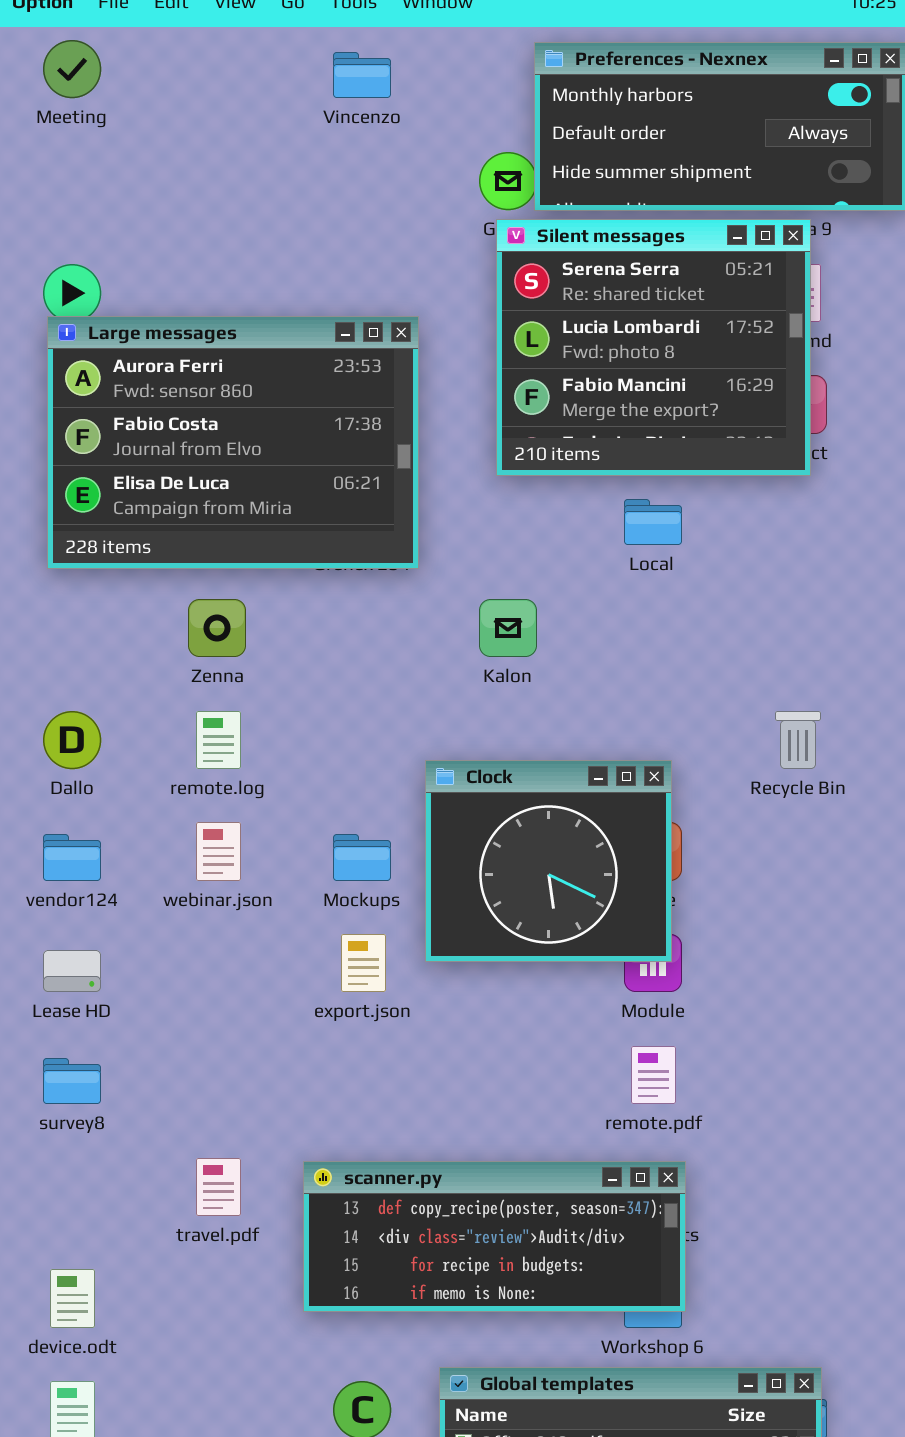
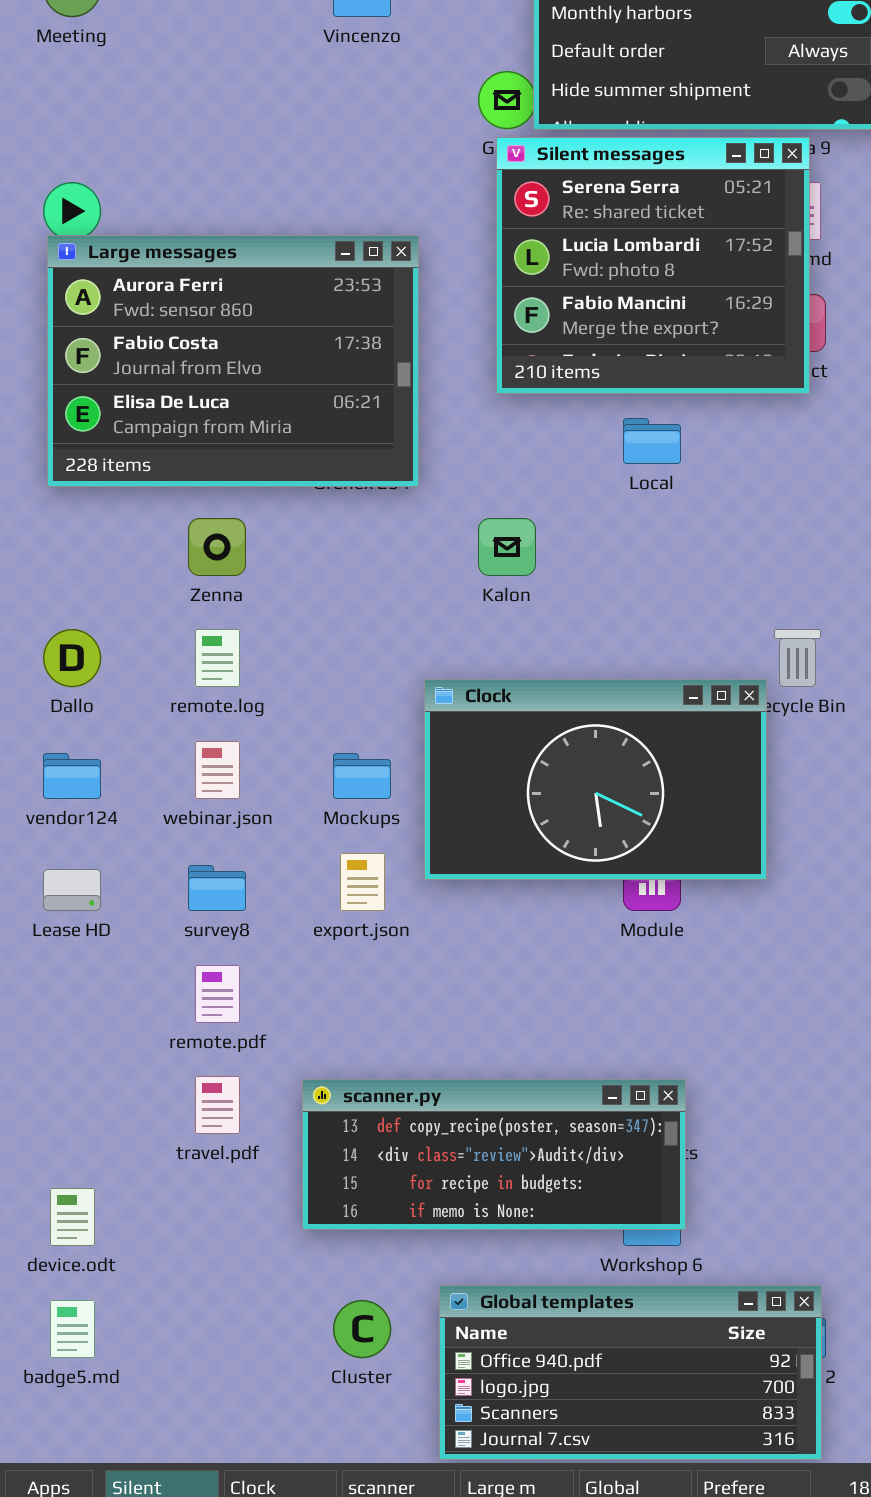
Clock: [425,760,672,962] -> [424,679,767,880], resized
remote.pdf: [631,1046,676,1104] -> [195,965,240,1023], moved
survey8: [43,1058,101,1104] -> [188,865,246,911], moved

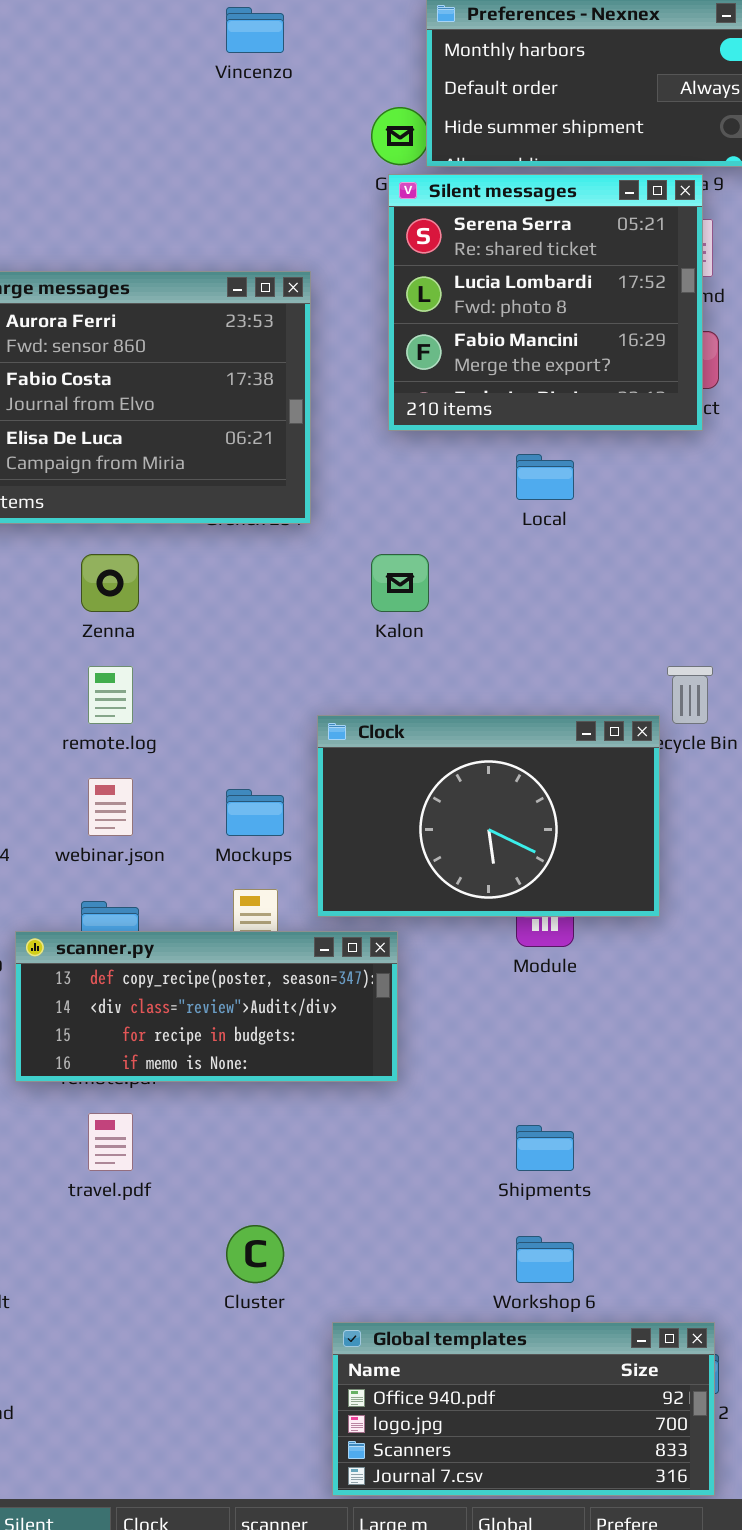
scanner.py: [302,1079,686,1230] -> [15,931,398,1082], moved
Cluster: [333,1300,391,1358] -> [226,1225,284,1283], moved

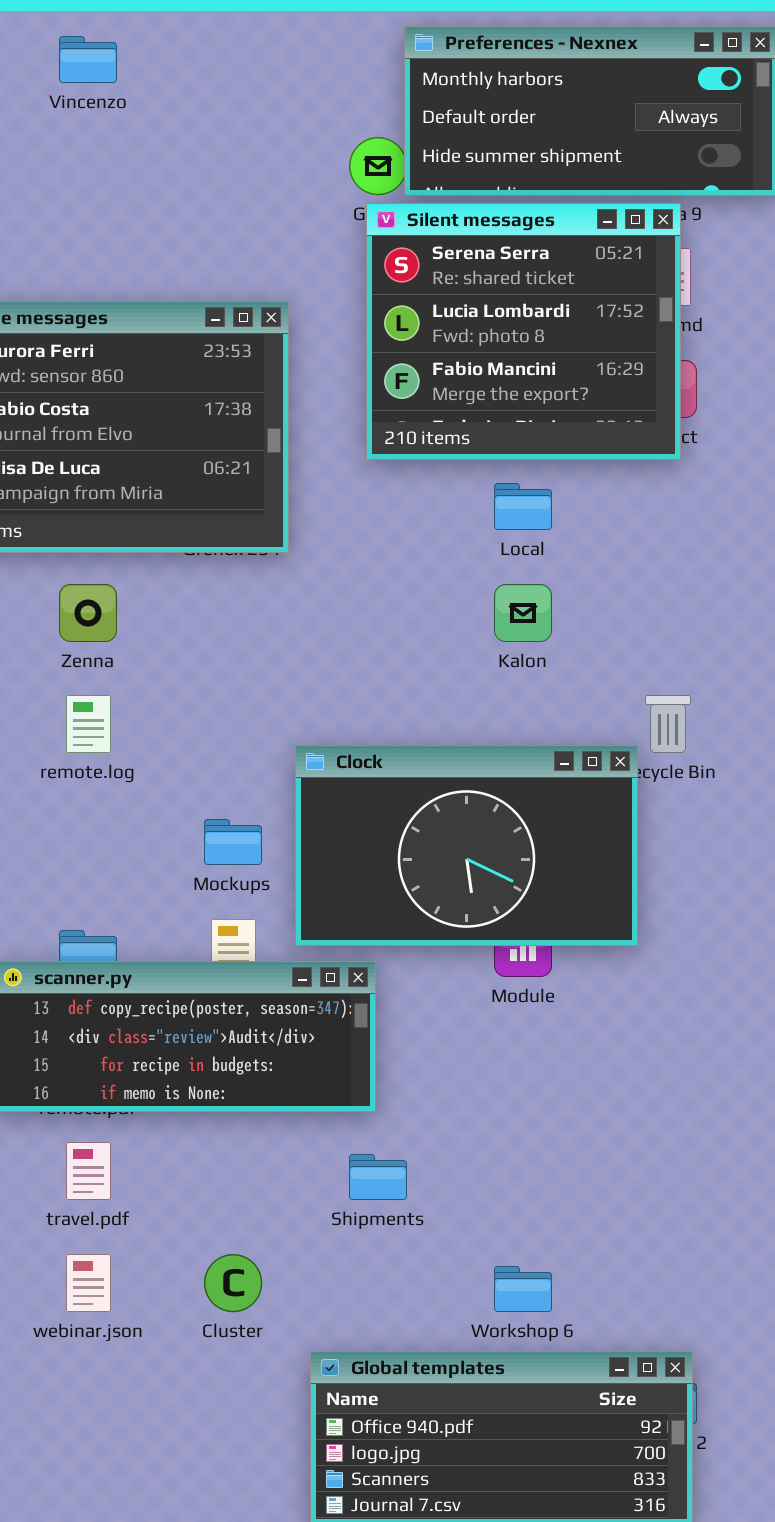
Vincenzo: [226,7,284,53] -> [59,36,117,83], moved
Kalon: [371,554,429,612] -> [494,584,552,642], moved
webinar.json: [88,778,133,836] -> [66,1254,111,1312], moved
Shipments: [516,1125,574,1171] -> [349,1154,407,1200], moved

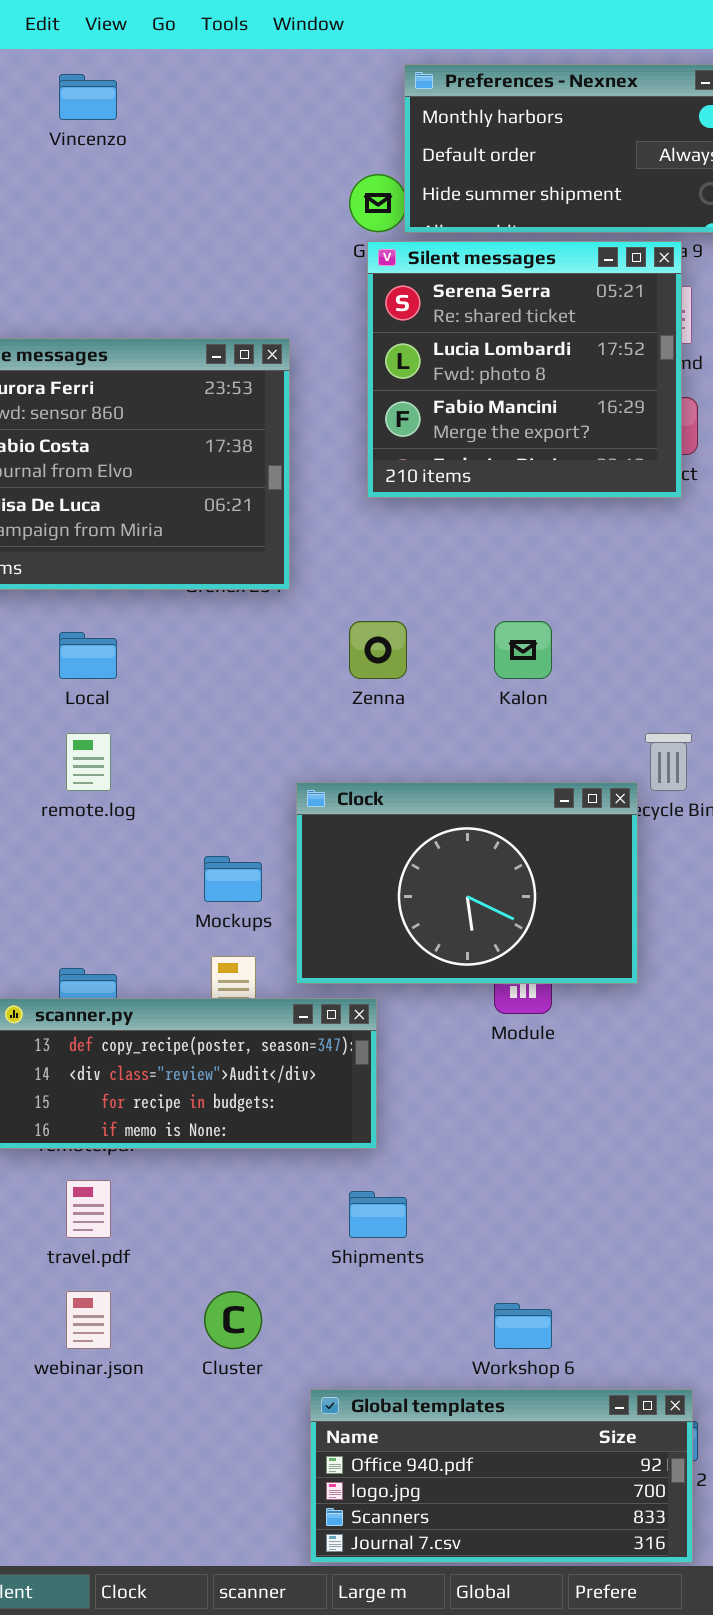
Local: [494,483,552,530] -> [59,632,117,679], moved
Zenna: [59,584,117,642] -> [349,621,407,679], moved

